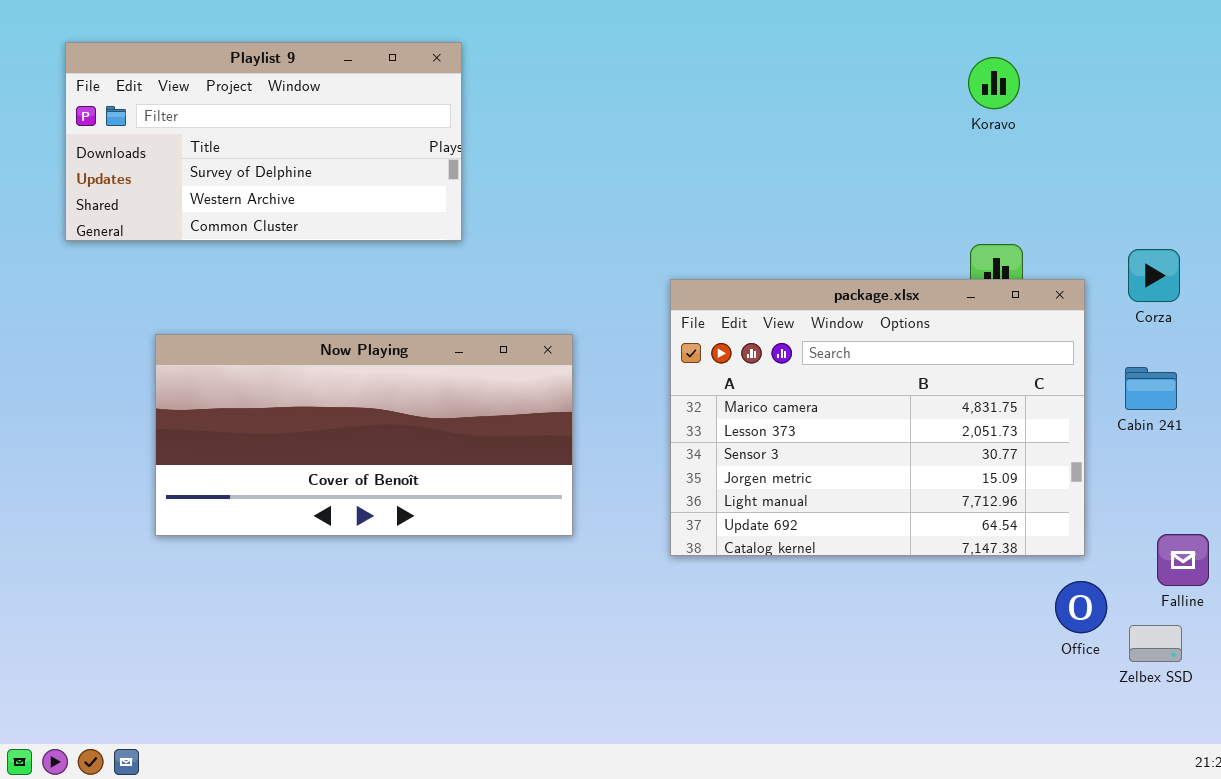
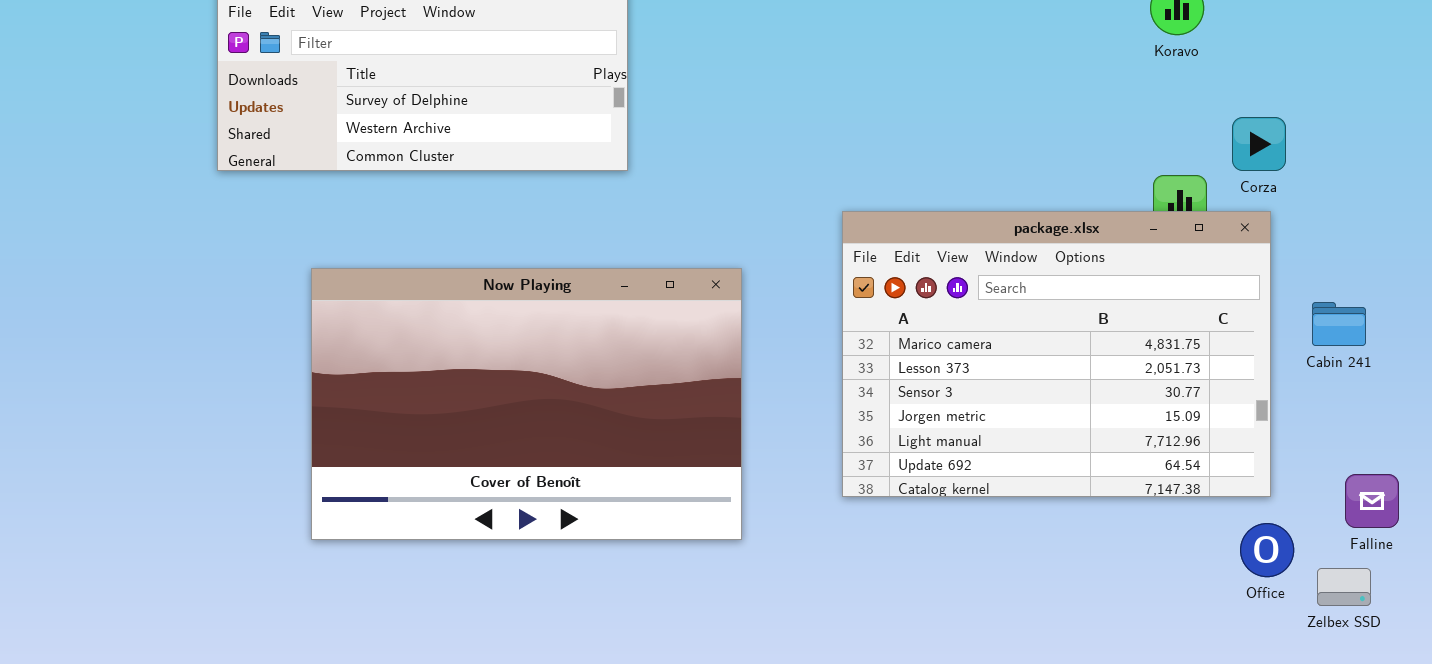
Corza: [1128,249,1180,302] -> [1232,117,1286,171], moved
Now Playing: [155,334,573,536] -> [311,268,742,540], resized

